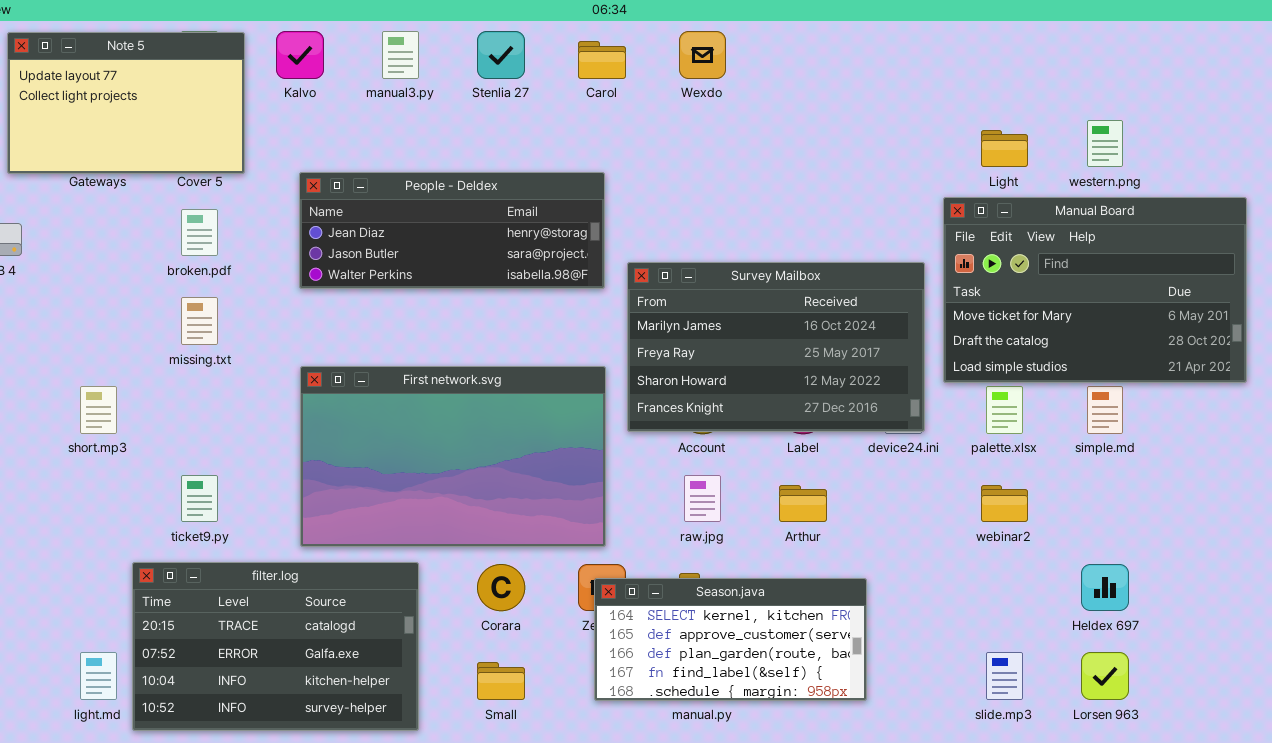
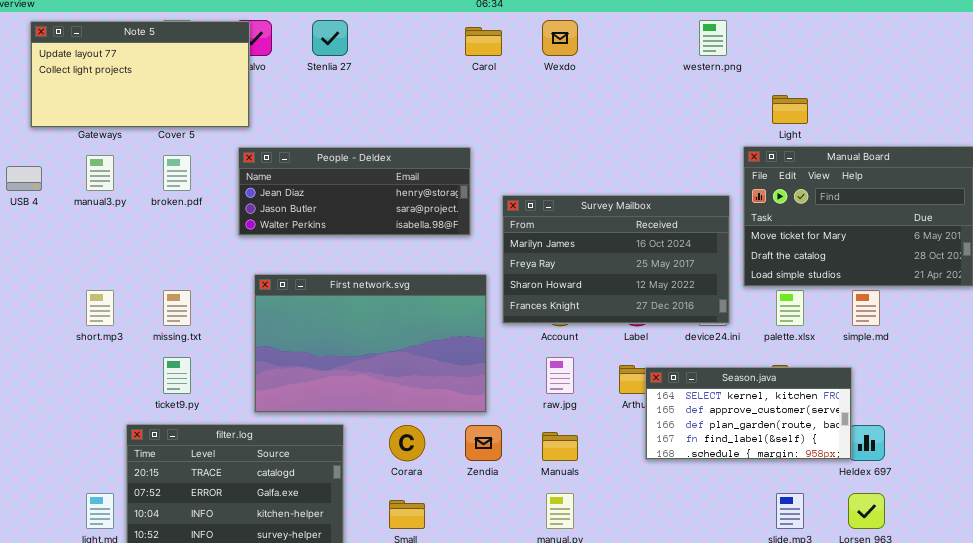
manual3.py: [382,31,419,79] -> [86,155,114,191], moved
Stenlia 27: [477,31,525,79] -> [312,20,348,56], moved
Note 5: [7,32,245,174] -> [30,21,250,128], resized
western.png: [1087,120,1123,167] -> [699,20,727,56], moved
People - Deldex: [299,172,605,289] -> [238,147,471,236], moved
missing.txt: [181,297,218,345] -> [163,290,191,326], moved
Season.java: [594,578,867,701] -> [645,367,852,460], moved

